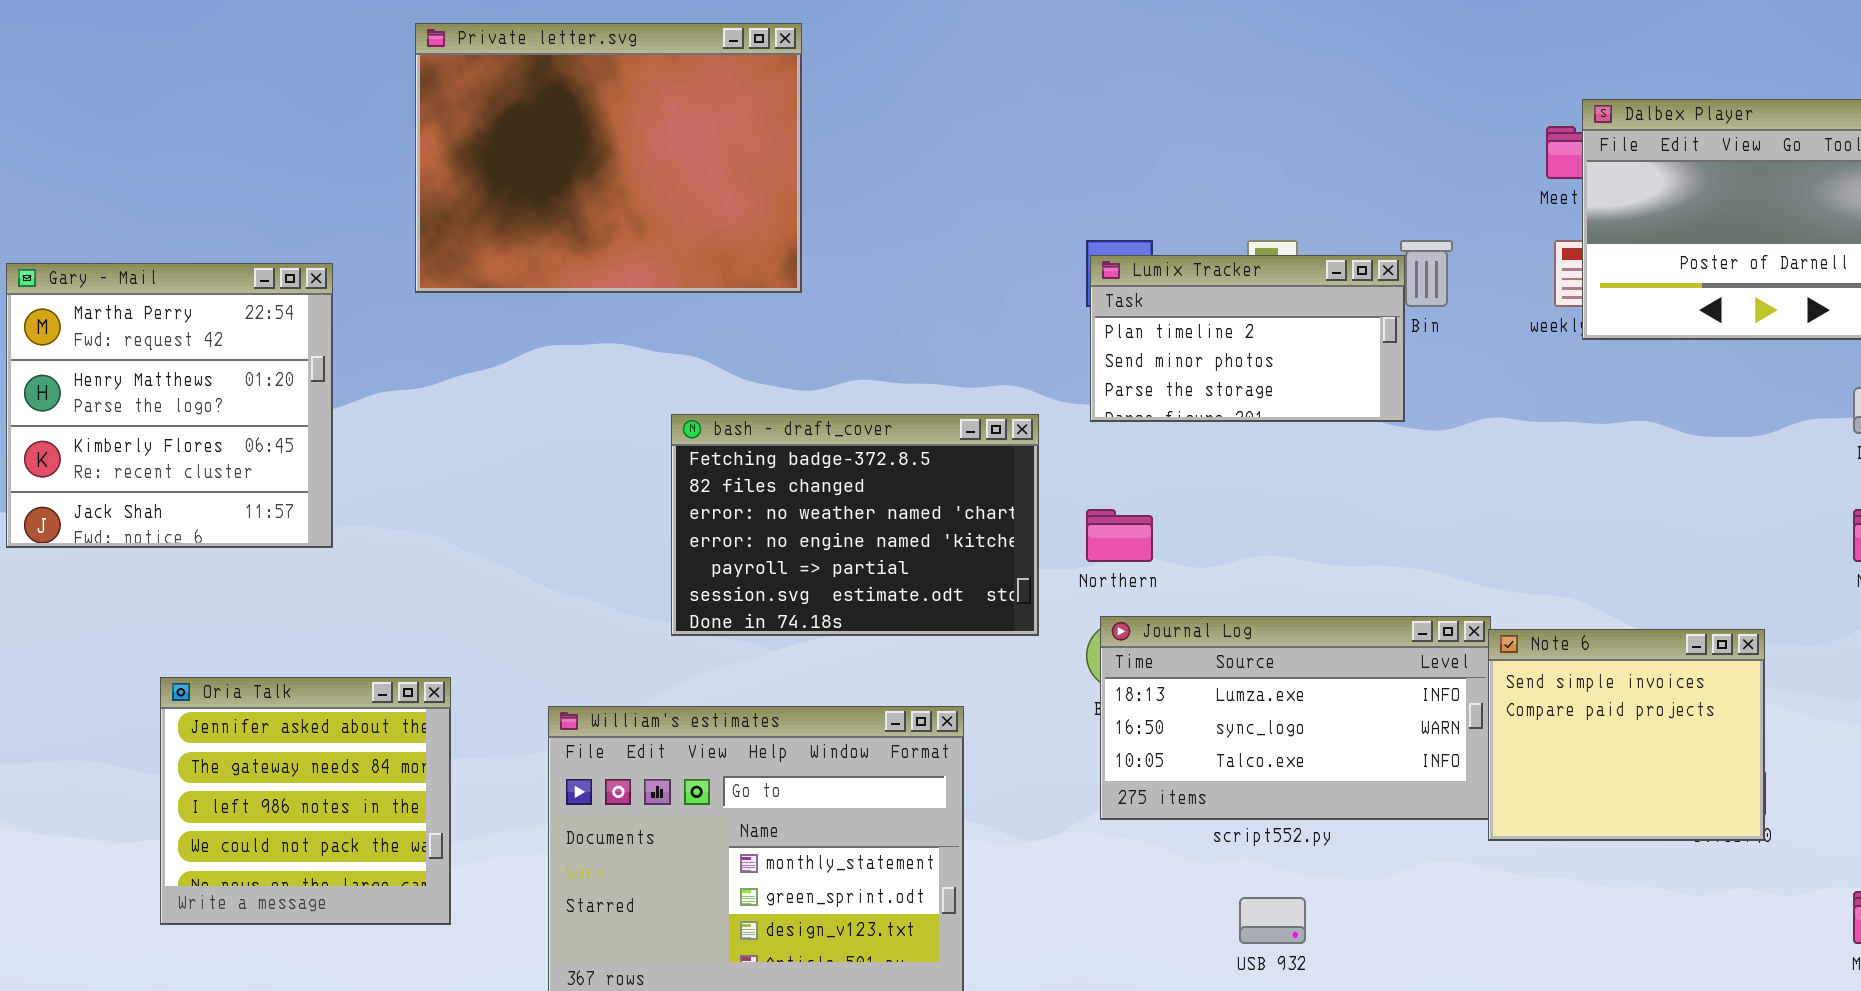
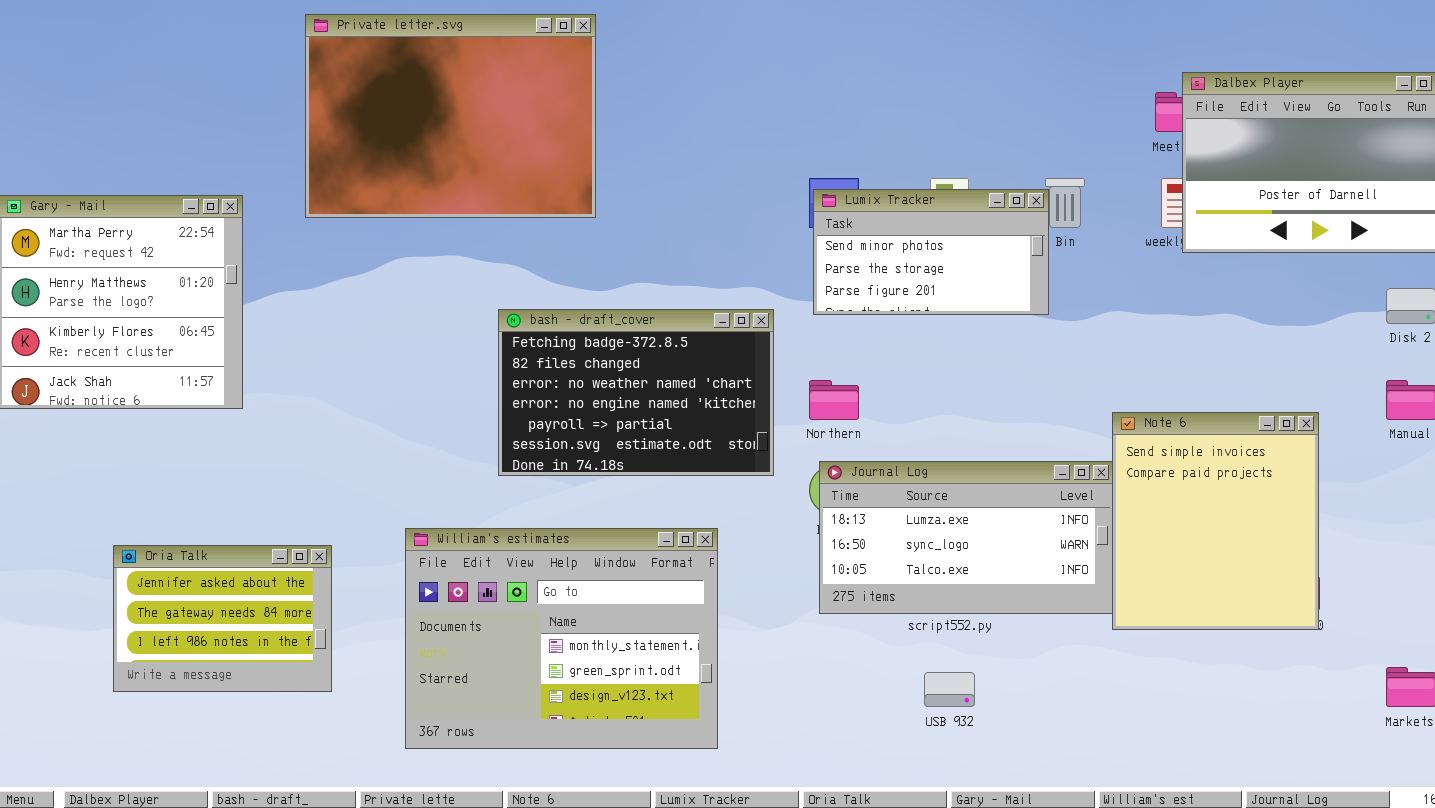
Lumix Tracker: [1090,255,1405,422] -> [813,189,1049,315], scrolled down 1 row
Note 6: [1488,629,1765,841] -> [1112,412,1319,630], resized
Oria Talk: [160,677,451,925] -> [113,545,332,692], resized

